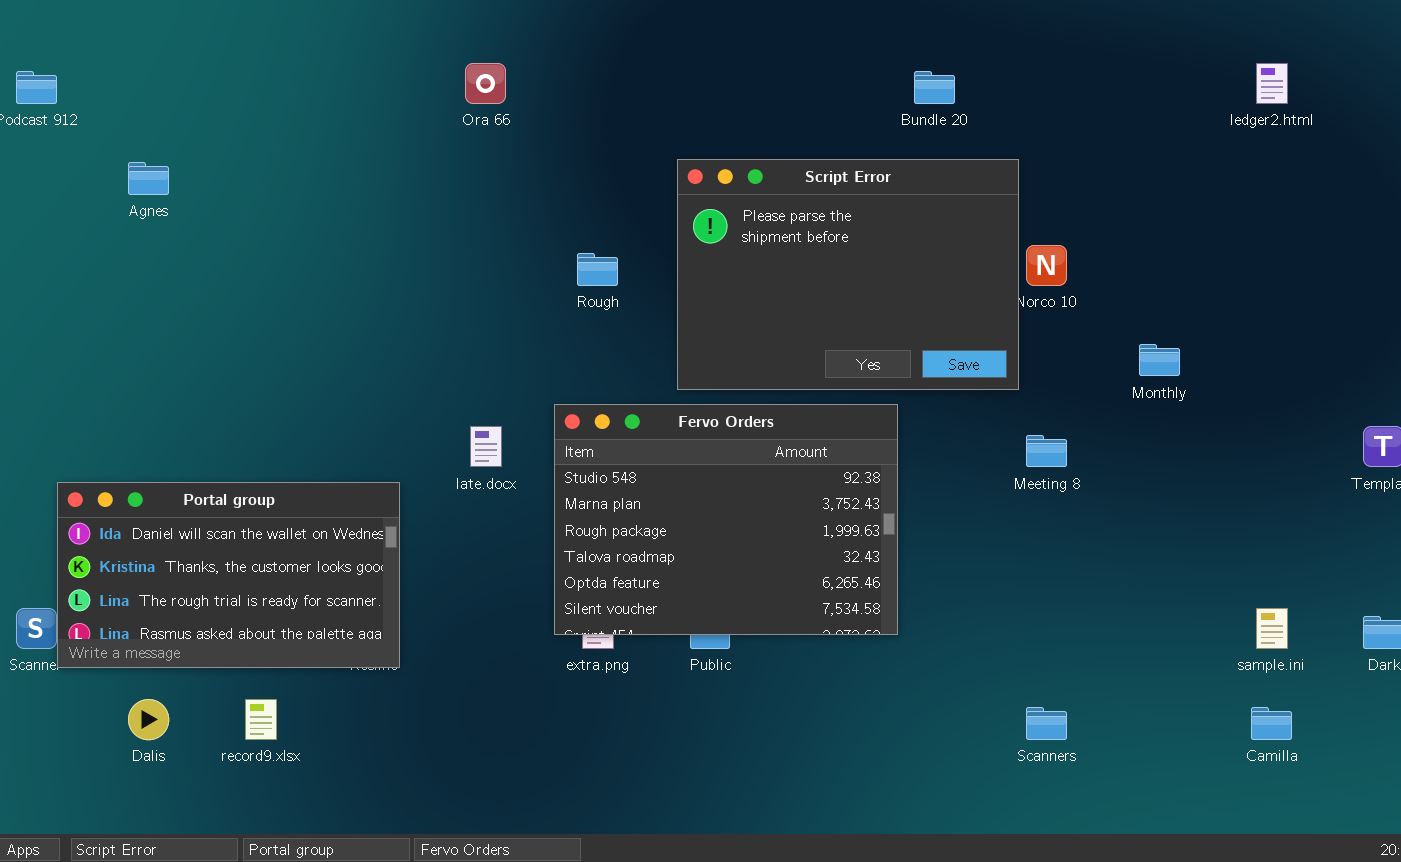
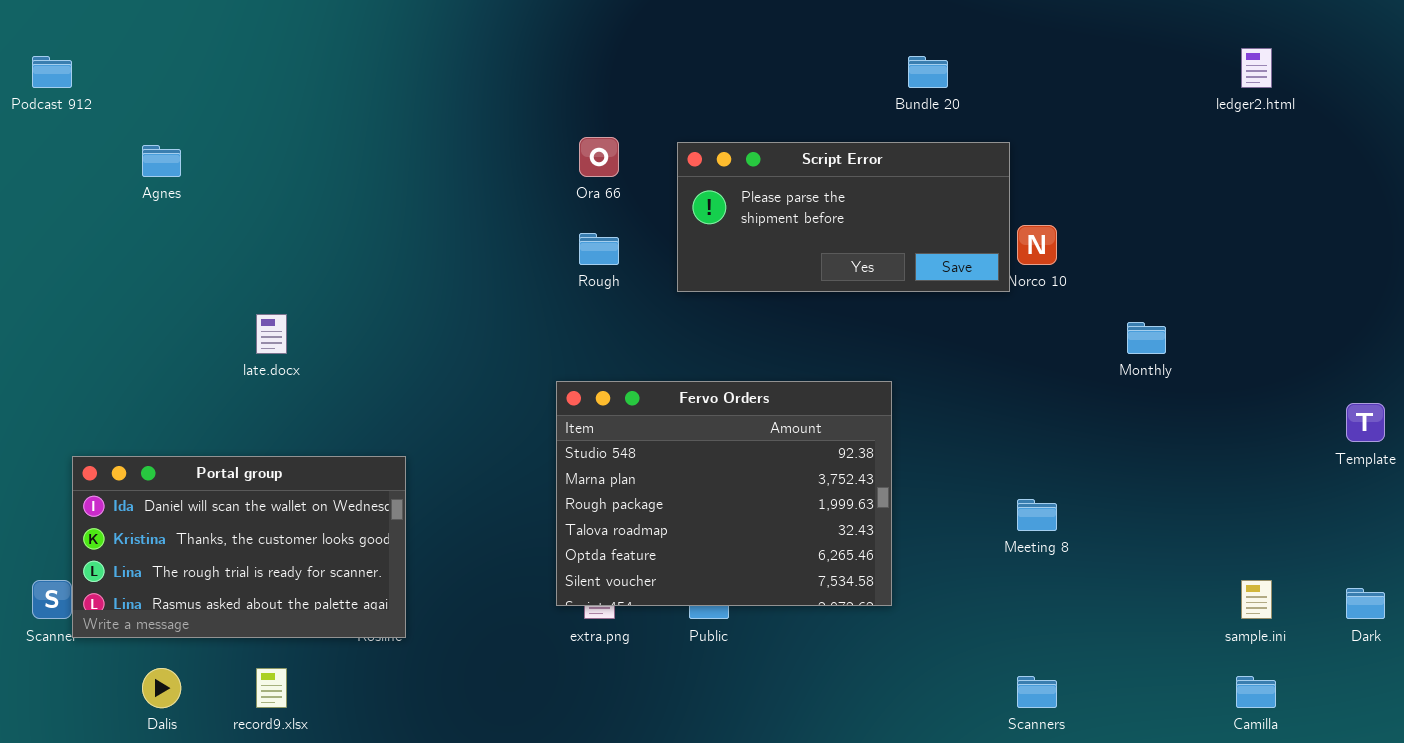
Ora 66: [465,63,506,104] -> [579,137,619,177], moved
Script Error: [677,159,1019,390] -> [677,142,1010,292], resized
late.docx: [470,426,502,467] -> [256,314,287,354], moved
Meeting 8: [1026,435,1067,467] -> [1017,499,1057,531], moved

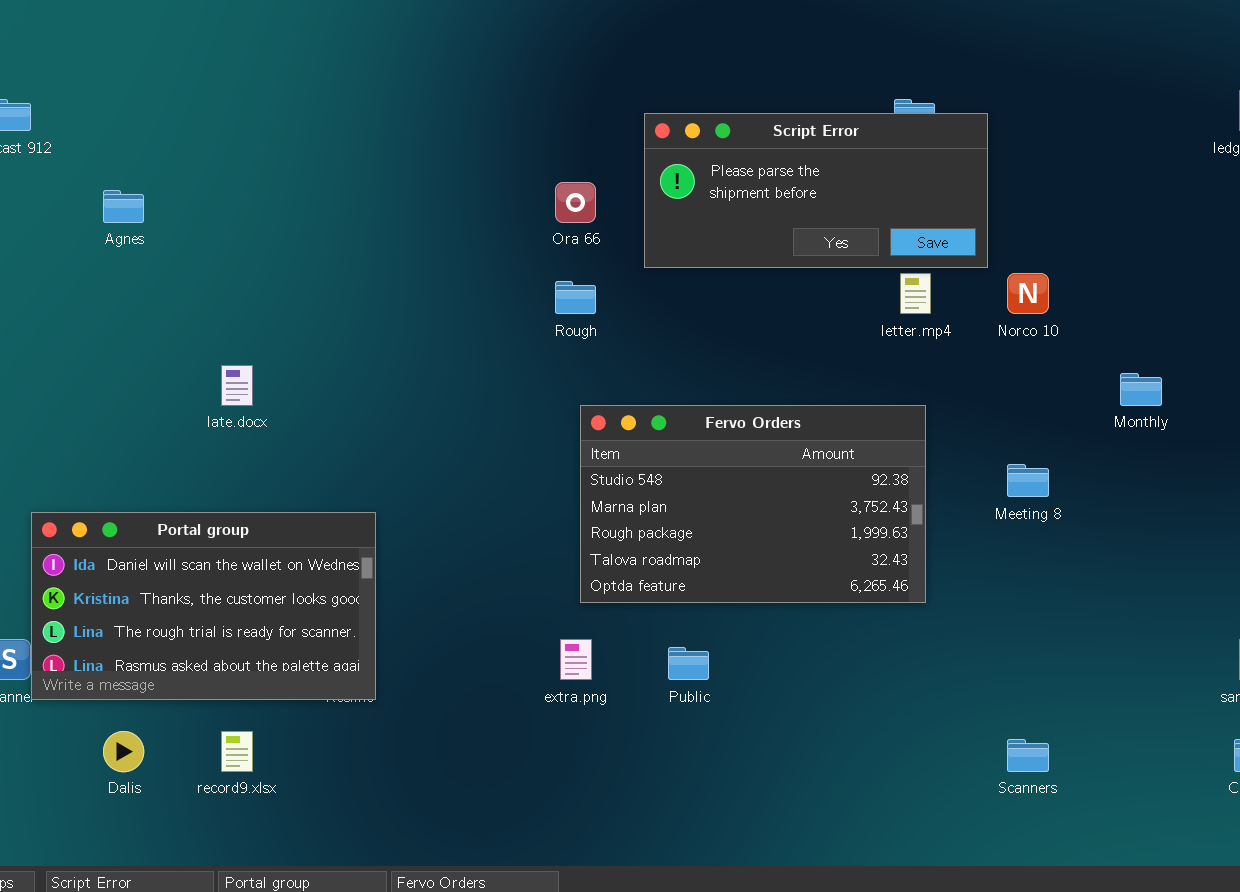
Script Error: [677,142,1010,292] -> [644,113,988,268], moved
Fervo Orders: [556,381,892,606] -> [580,405,926,603], moved, resized
Meeting 8: [1017,499,1057,531] -> [1007,464,1049,497], moved

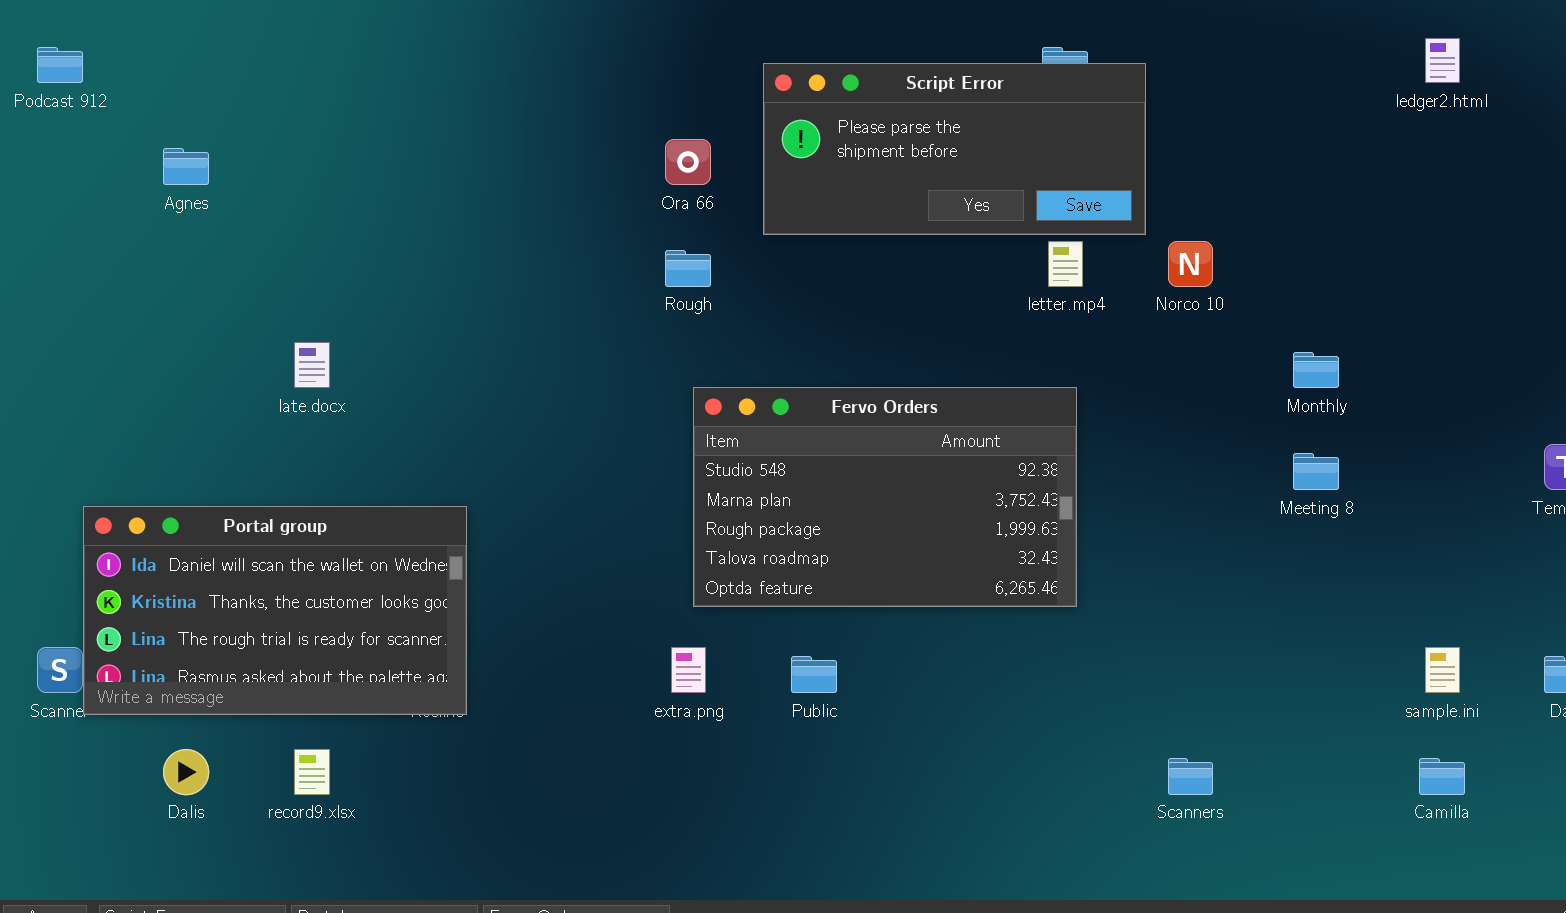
Meeting 8: [1007,464,1049,497] -> [1293,453,1339,490], moved

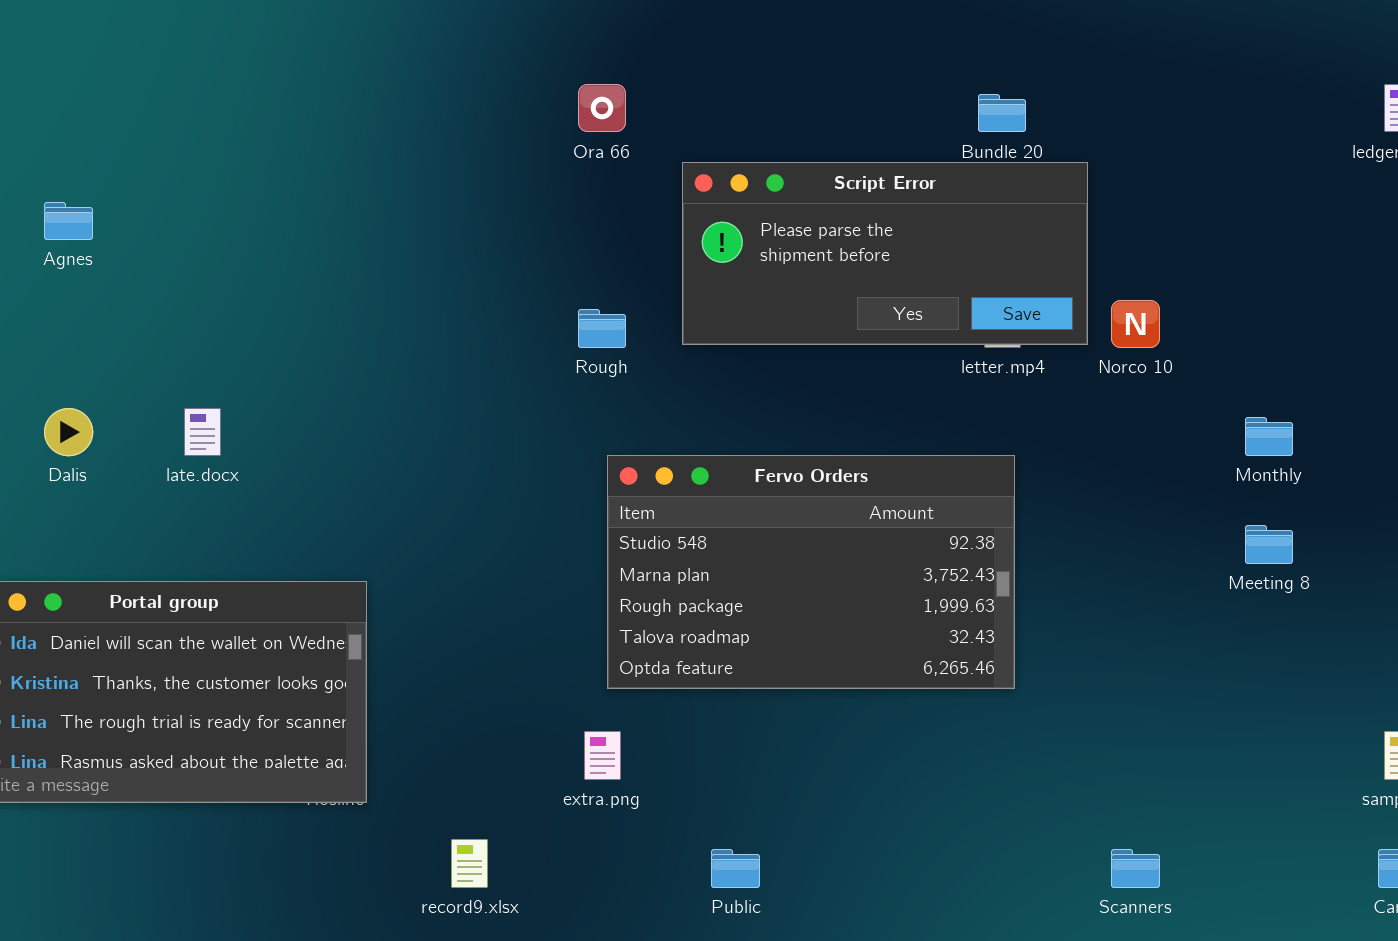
Script Error: [763,63,1146,235] -> [682,162,1088,345], moved
Ora 66: [665,139,711,185] -> [578,84,626,132], moved
Public: [791,656,837,693] -> [711,849,760,888], moved
Dalis: [163,749,209,795] -> [44,408,93,456], moved
record9.xlsx: [294,749,330,795] -> [451,839,488,888], moved

